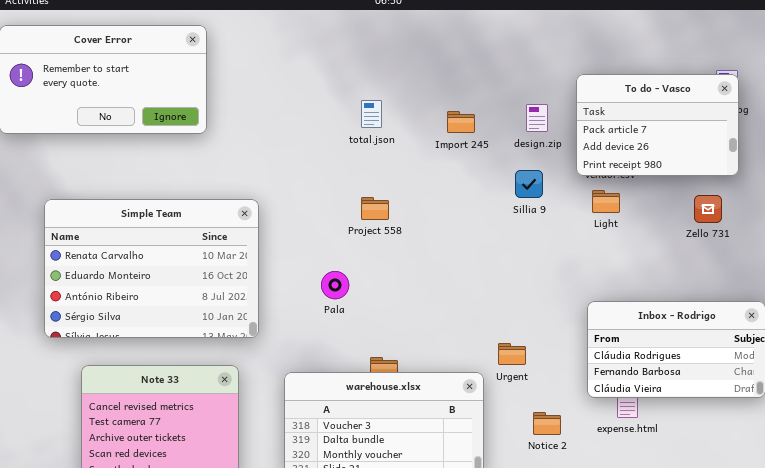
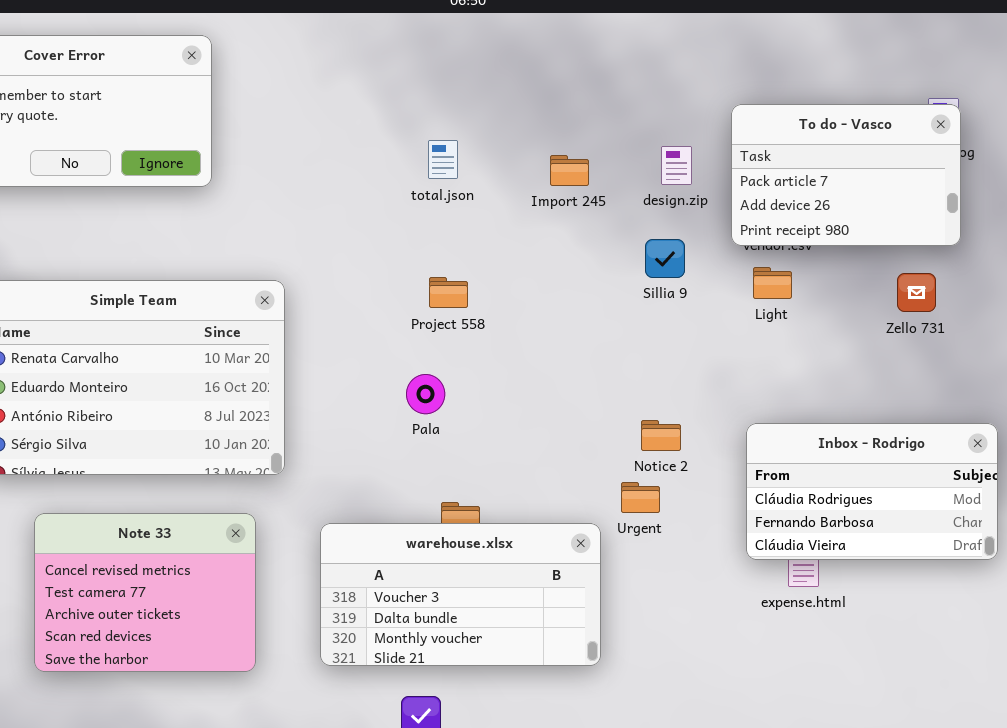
Pala: [321,271,349,299] -> [406,374,445,414], moved
Notice 2: [533,412,561,435] -> [641,420,681,451], moved

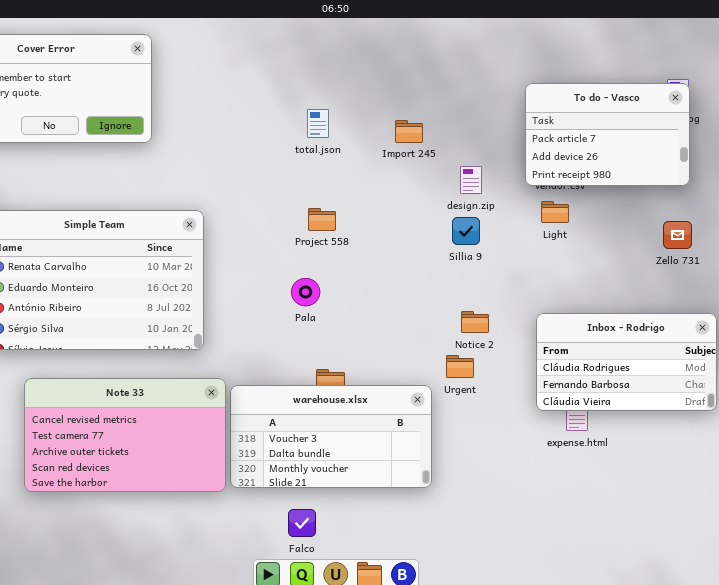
design.zip: [661,146,692,185] -> [460,166,482,194], moved
Sillia 9: [645,239,685,278] -> [452,217,480,245], moved
Zello 731: [897,273,936,312] -> [663,221,692,249], moved
Note 33: [34,513,256,672] -> [24,378,226,492], resized

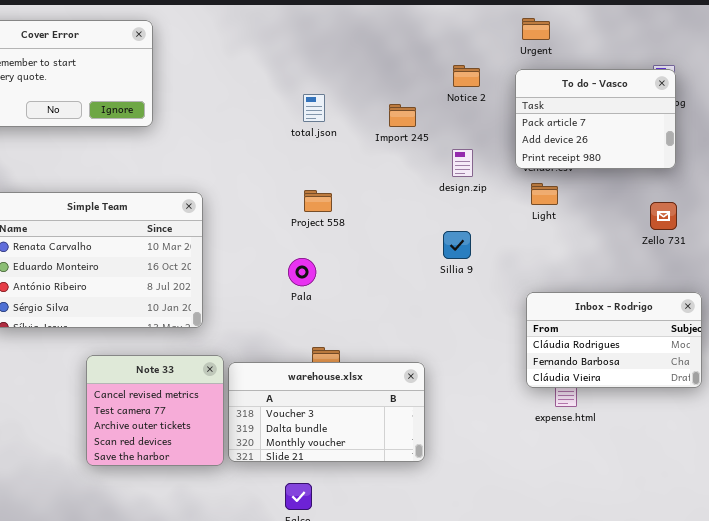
Sillia 9: [452,217,480,245] -> [443,231,471,259], moved
Notice 2: [461,311,489,333] -> [453,65,480,87], moved
Urgent: [446,355,474,378] -> [522,18,550,40], moved
Note 33: [24,378,226,492] -> [86,355,224,466], resized

